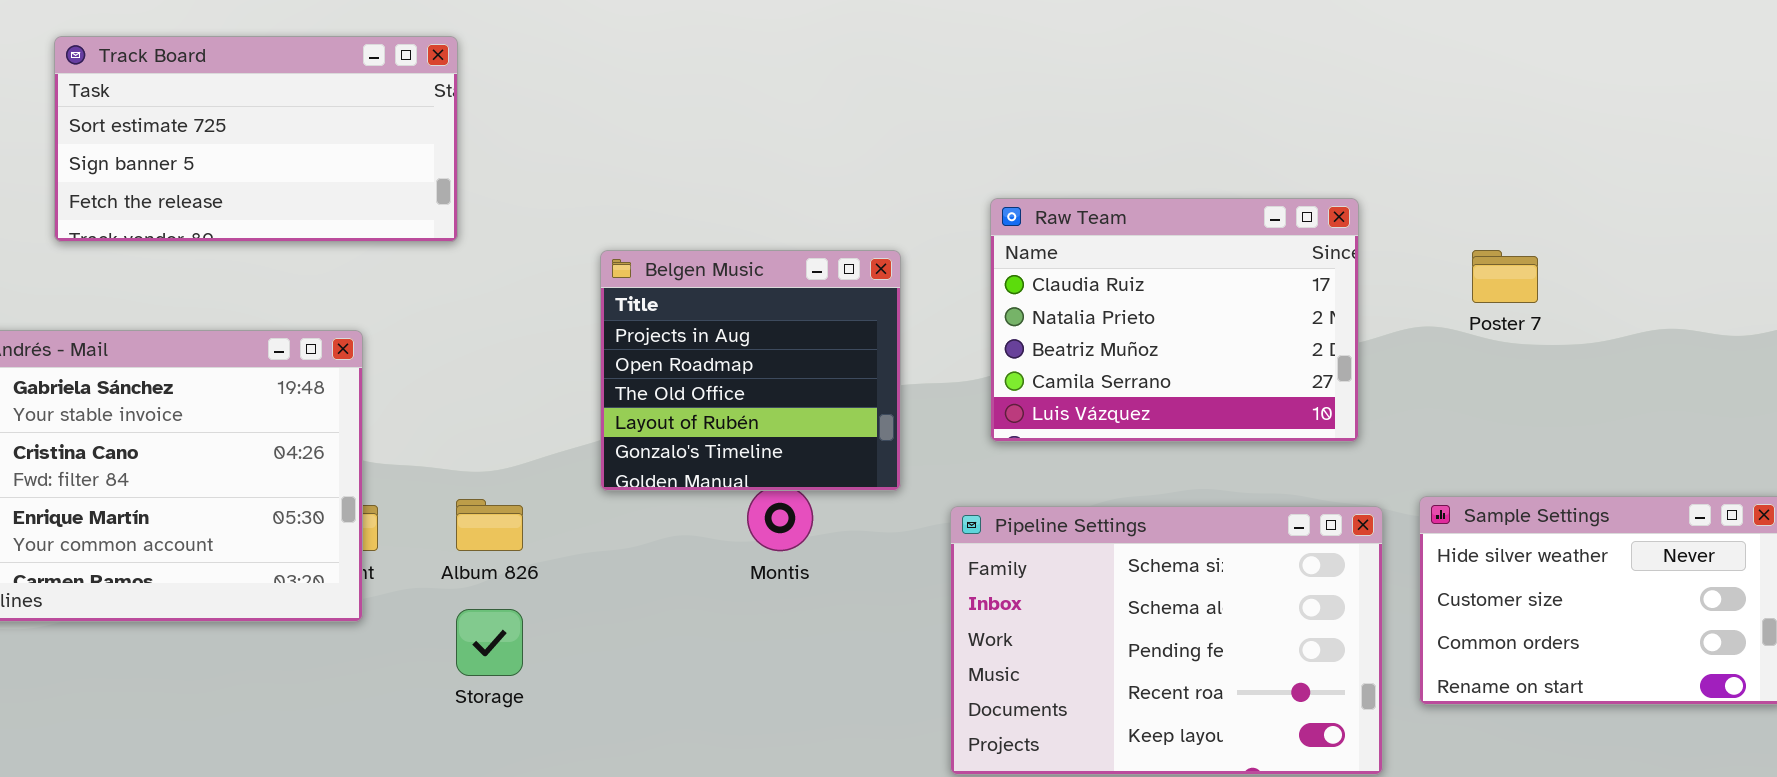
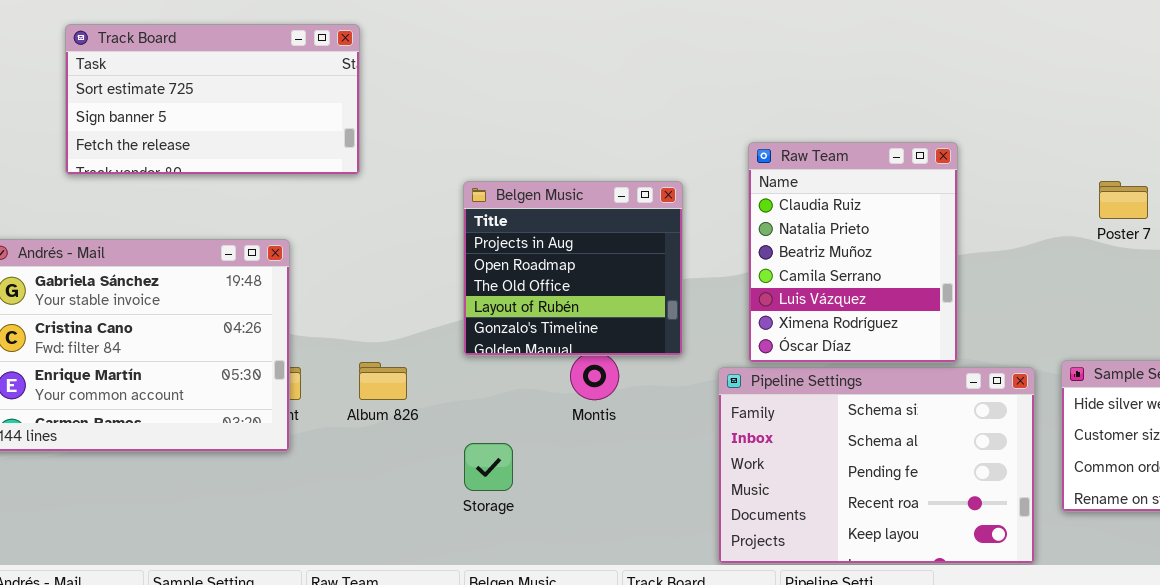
Raw Team: [990,198,1359,442] -> [748,142,958,363], resized
Storage: [456,609,523,676] -> [464,443,513,491], moved

